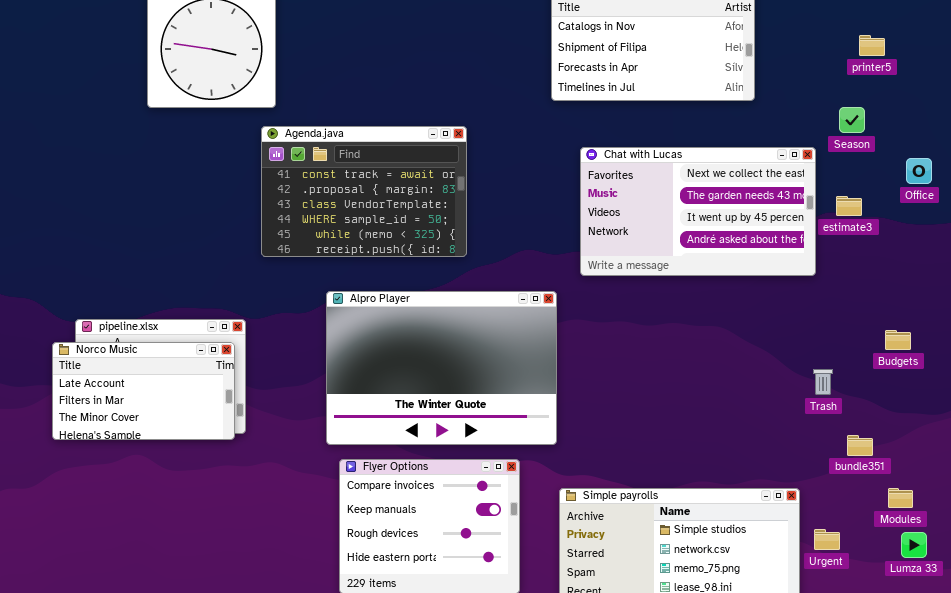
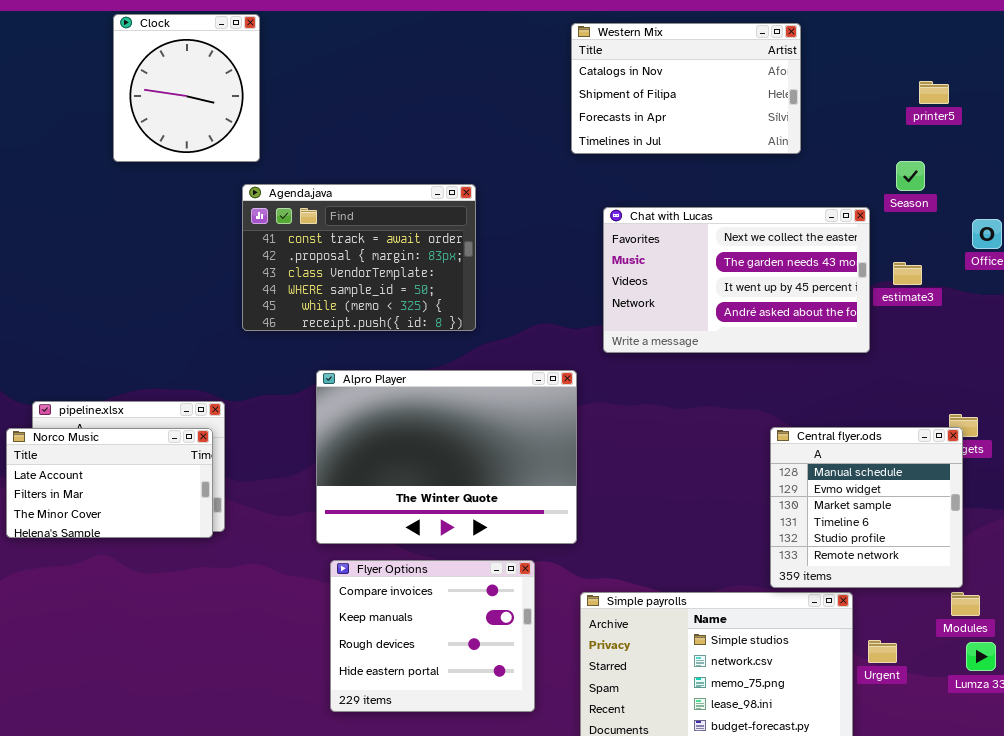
Central flyer.ods: none -> [770,427,963,588], opened

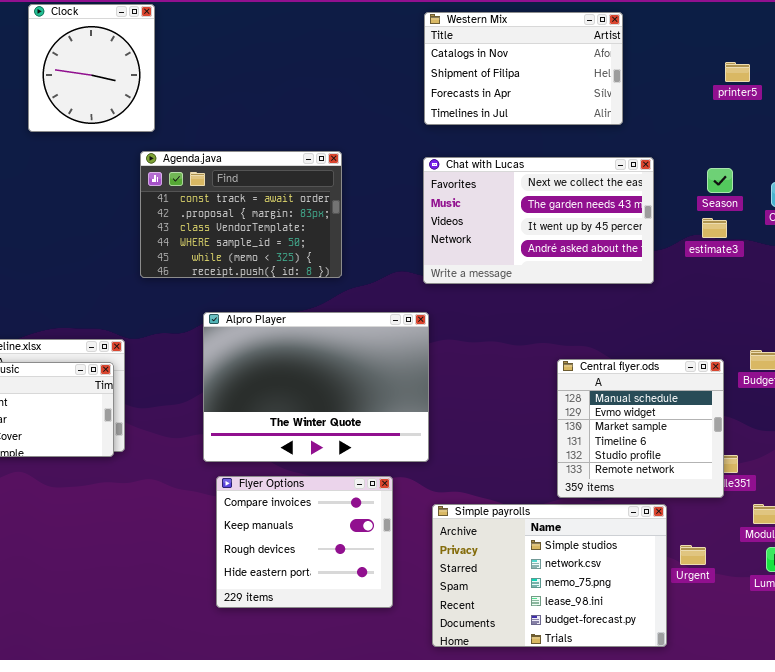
Season: [896,161,925,191] -> [707,168,733,193], moved
Chat with Lucas: [603,207,870,353] -> [423,157,654,284], moved
Central flyer.ods: [770,427,963,588] -> [557,359,724,498], moved

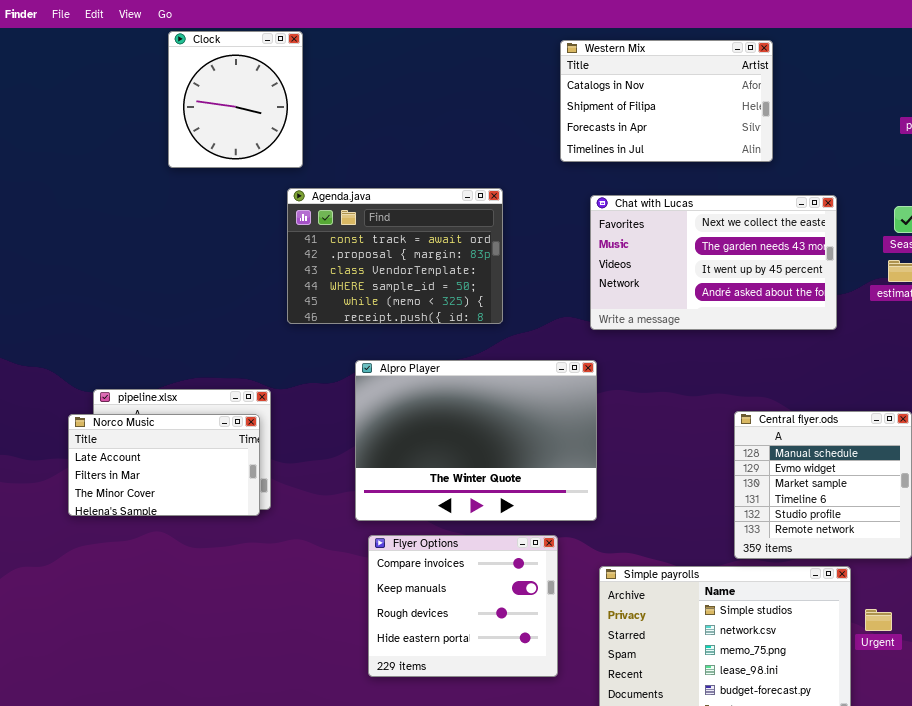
Western Mix: [424,12,623,125] -> [560,40,773,162], moved

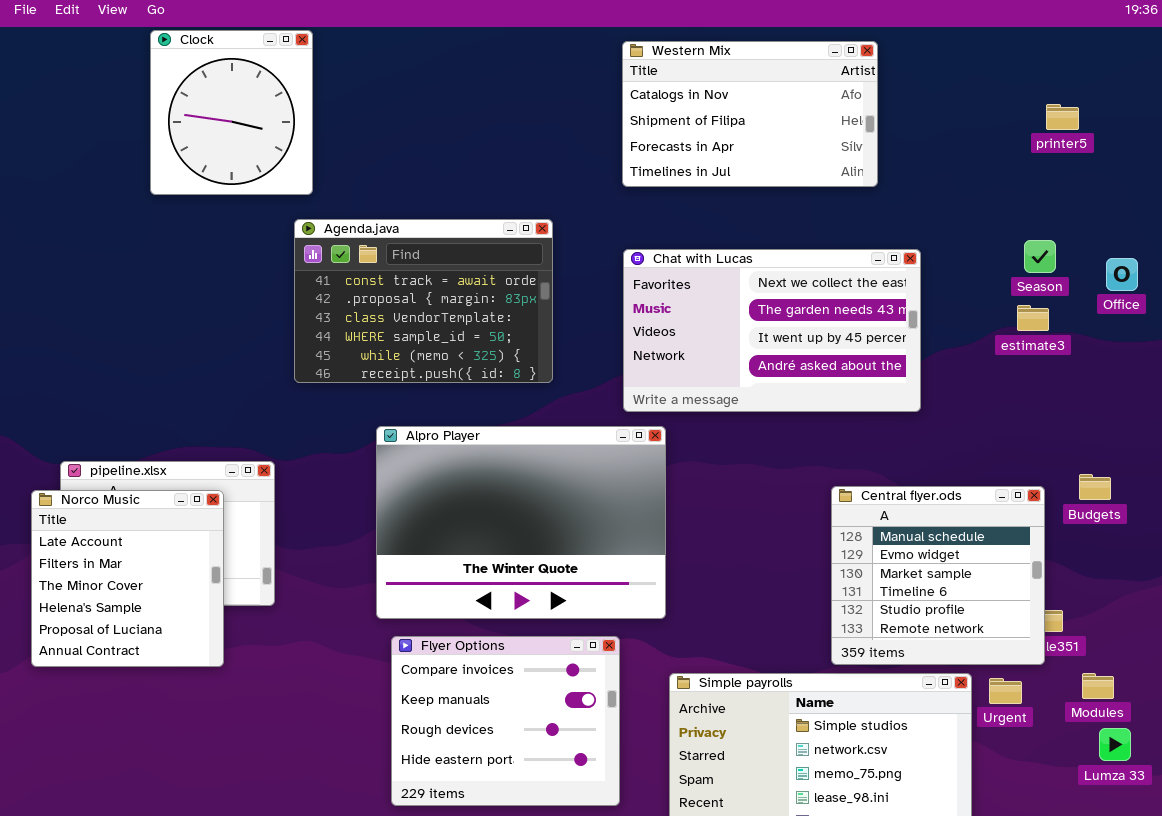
Chat with Lucas: [590,195,837,330] -> [623,249,921,412], moved
Norco Music: [68,414,260,516] -> [31,490,224,667], resized
Urgent: [865,609,892,631] -> [989,678,1022,704], moved

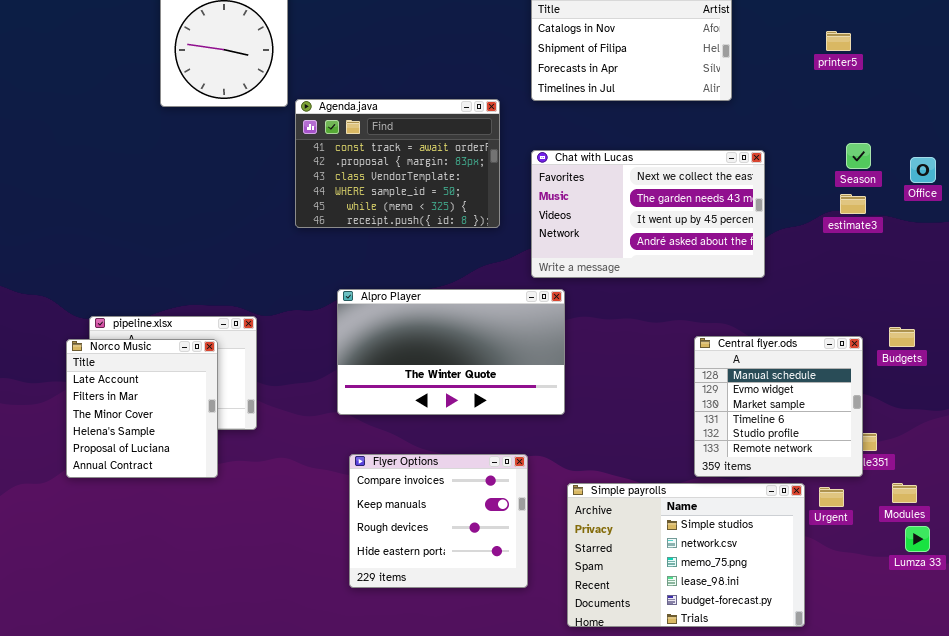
printer5: [1046,104,1079,130] -> [826,31,851,51], moved
Agenda.java: [294,219,553,383] -> [295,99,500,228], moved
Alpro Player: [376,426,666,619] -> [337,289,565,415], resized

